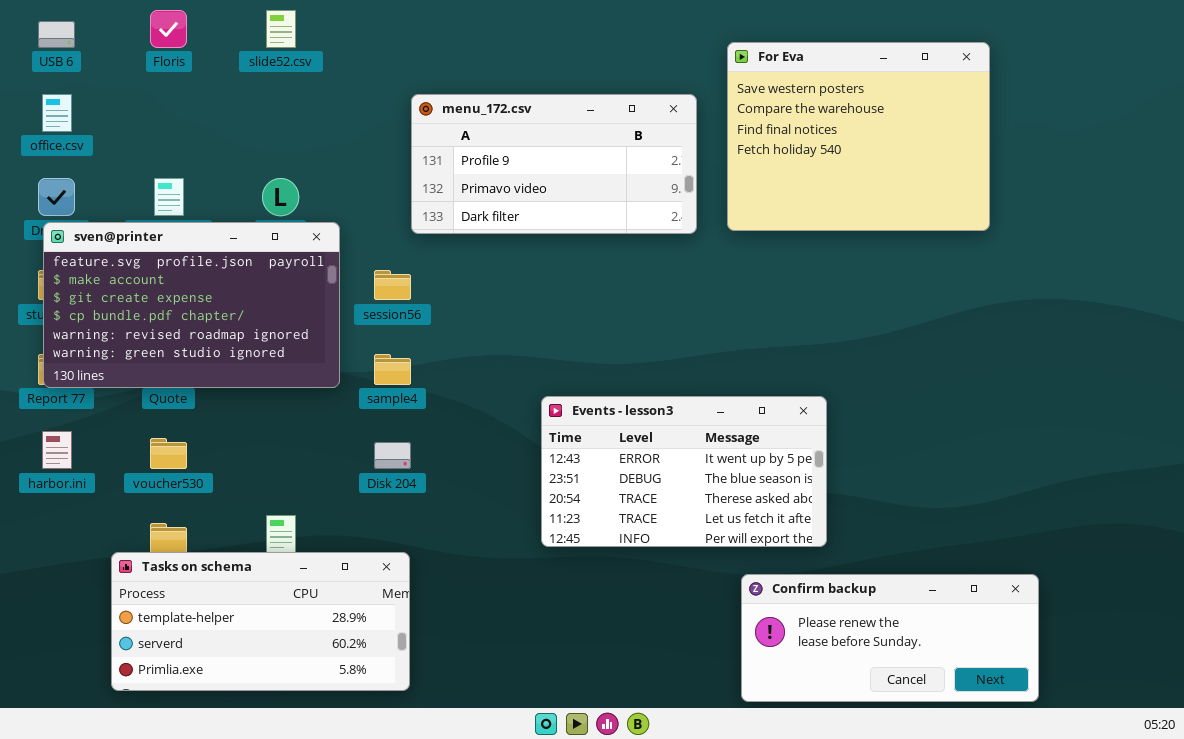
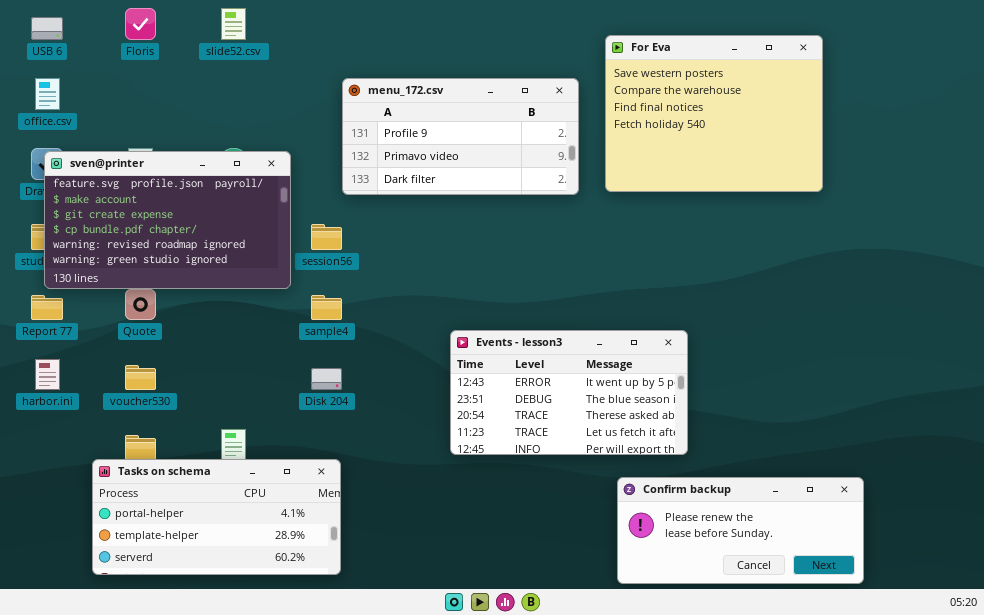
sven@printer: [43,222,340,388] -> [44,151,291,289], moved
Tasks on schema: [111,552,410,691] -> [92,459,341,575], scrolled up 1 row

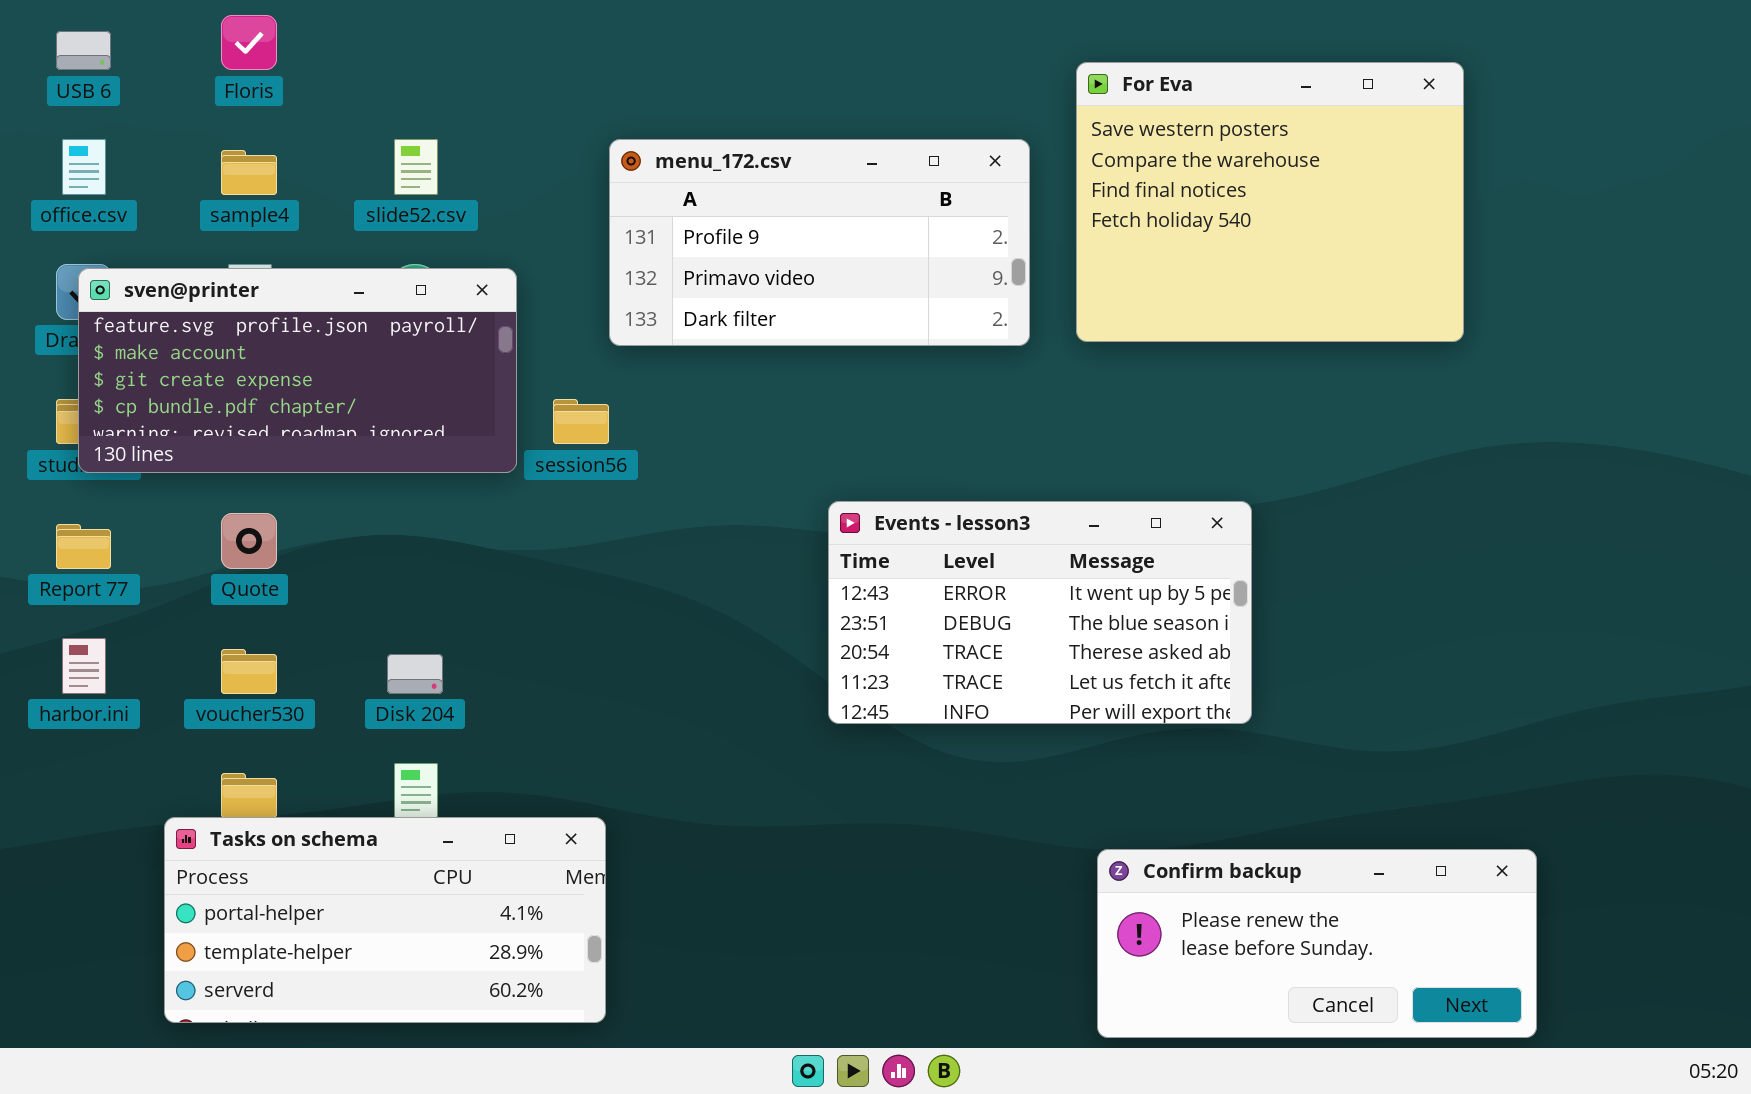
slide52.csv: [221,8,246,40] -> [394,139,438,195], moved
sven@printer: [44,151,291,289] -> [78,268,517,473], resized
sample4: [311,295,342,320] -> [221,150,277,195], moved
Events - lesson3: [450,330,688,455] -> [828,501,1252,724], moved
Disk 204: [311,368,342,390] -> [387,654,443,694], moved

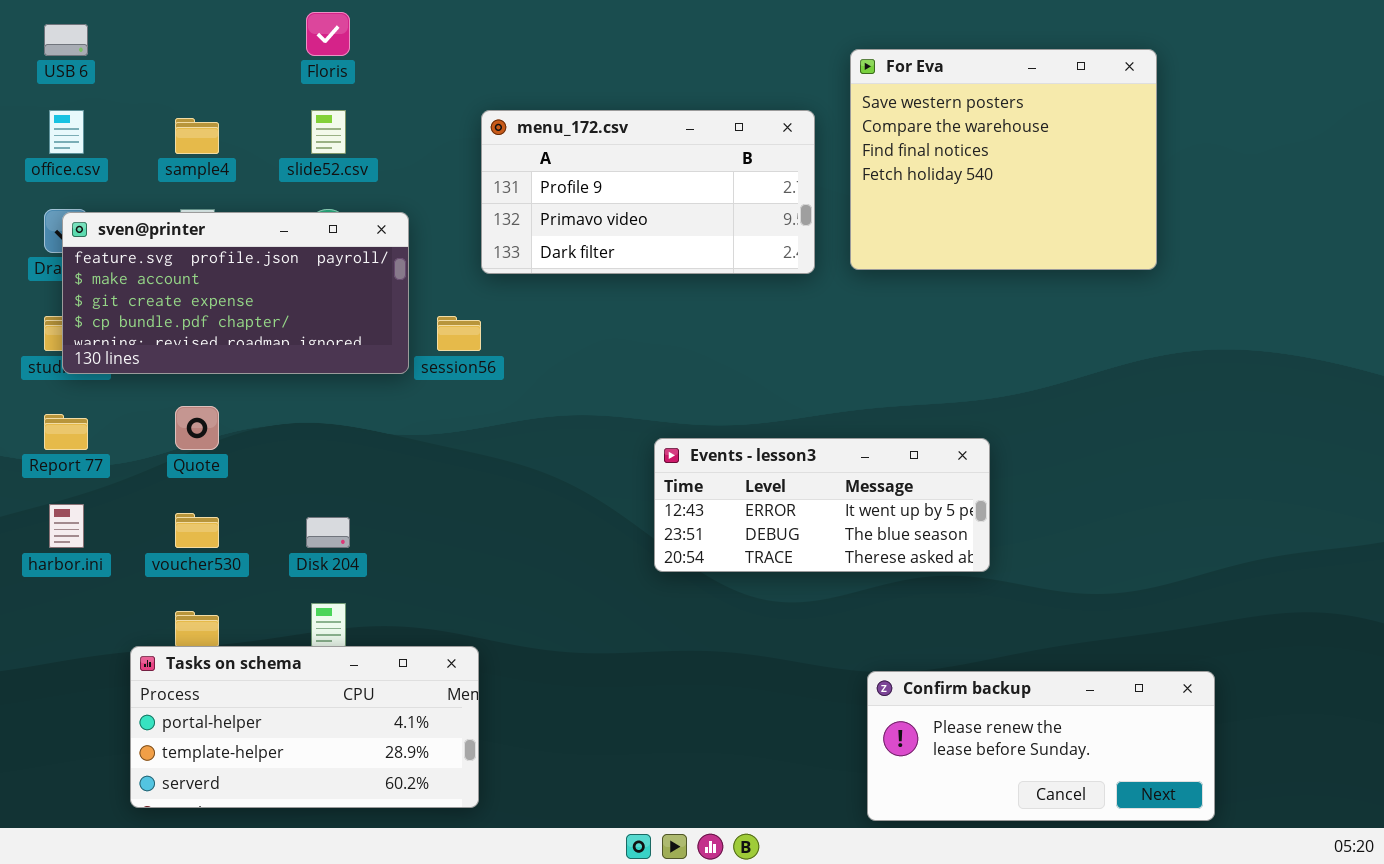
Floris: [221,15,277,70] -> [306,12,350,56], moved
Events - lesson3: [828,501,1252,724] -> [654,438,990,572], resized

